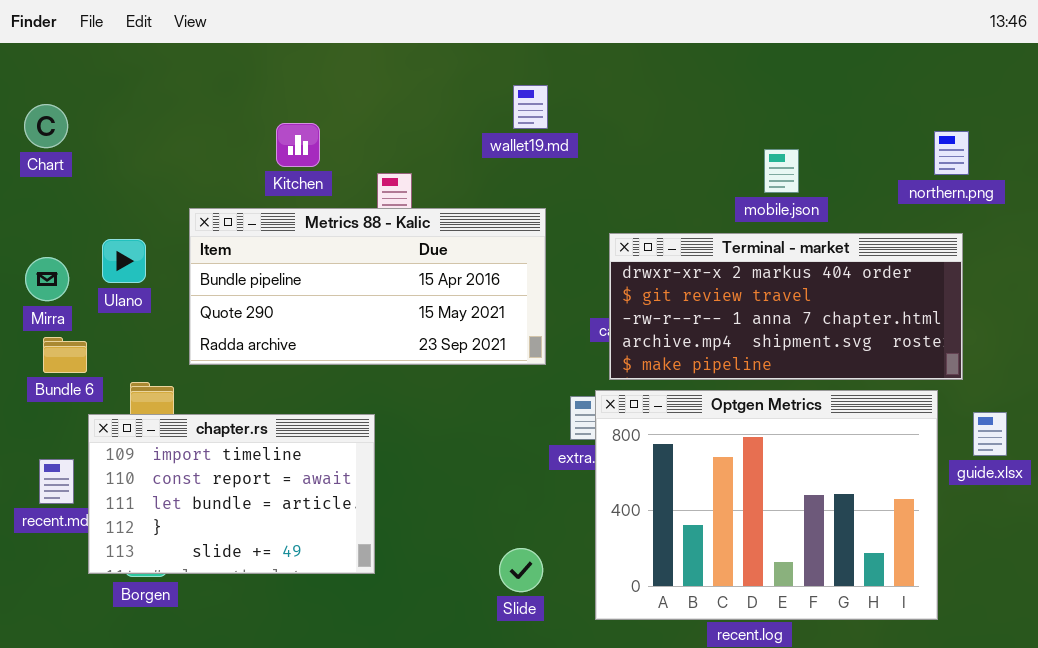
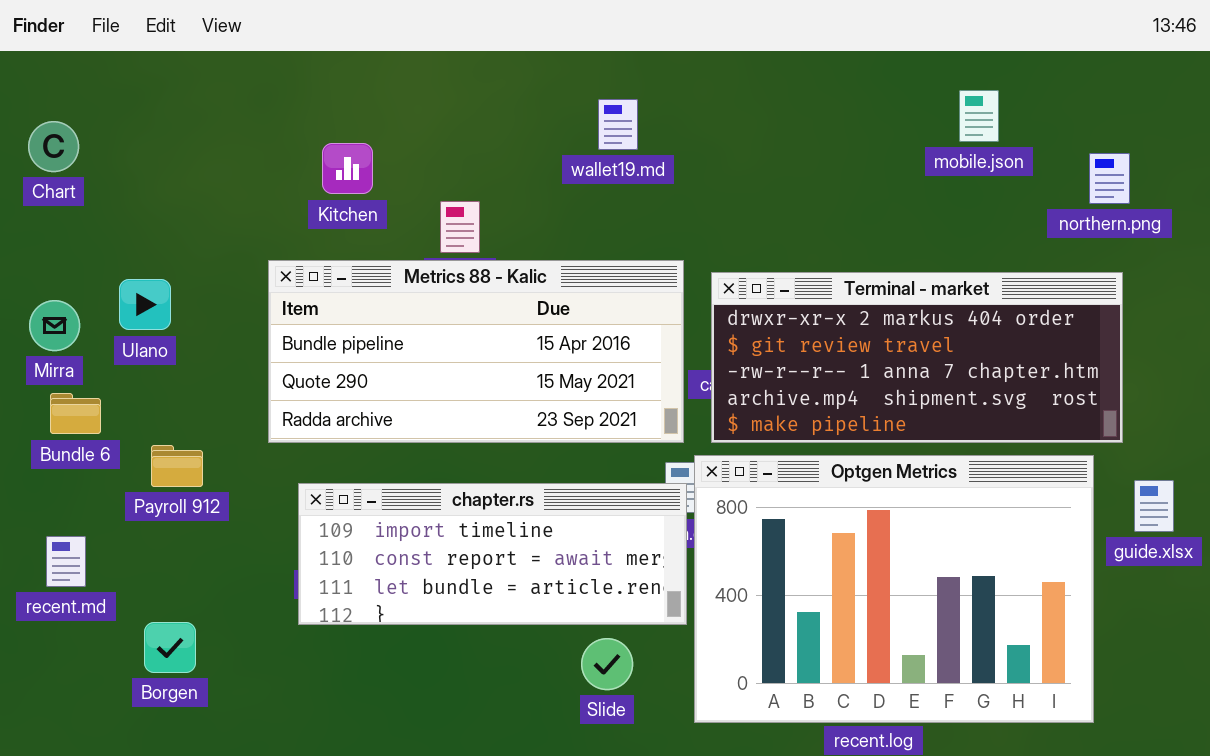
mobile.json: [764,149,799,193] -> [959,90,999,142], moved
Metrics 88 - Kalic: [189,208,546,365] -> [268,260,684,443], moved
chapter.rs: [88,414,375,574] -> [298,483,687,625], moved, resized

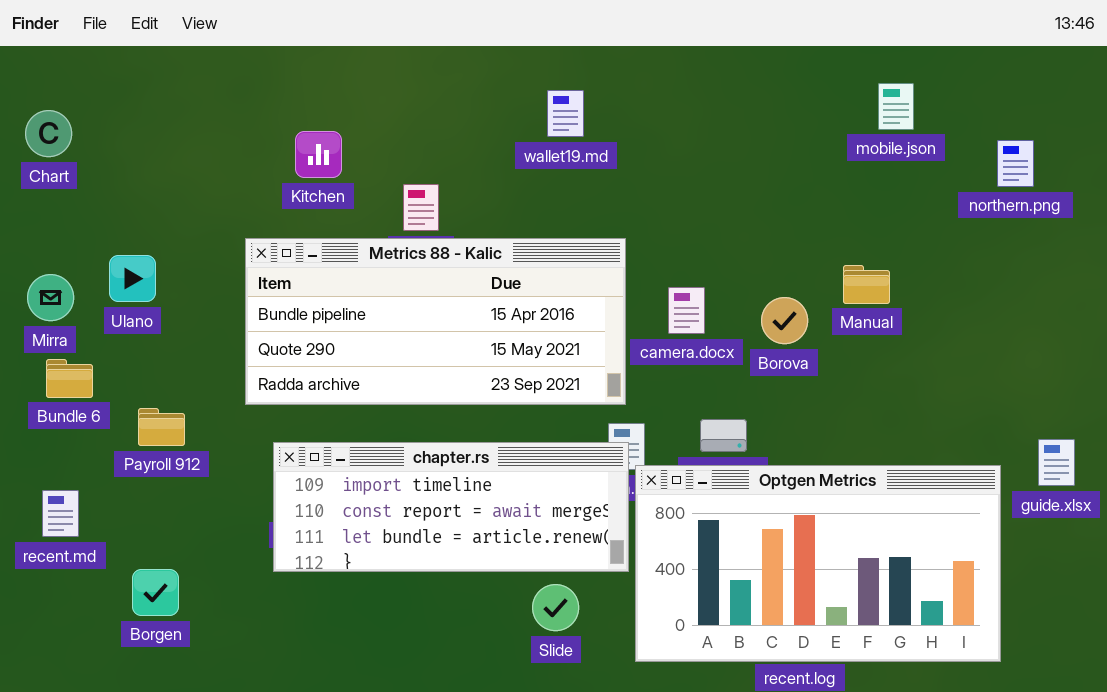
Terminal - market: [711,272,1123,443] -> none, closed
Optgen Metrics: [694,455,1094,723] -> [635,465,1001,662], resized

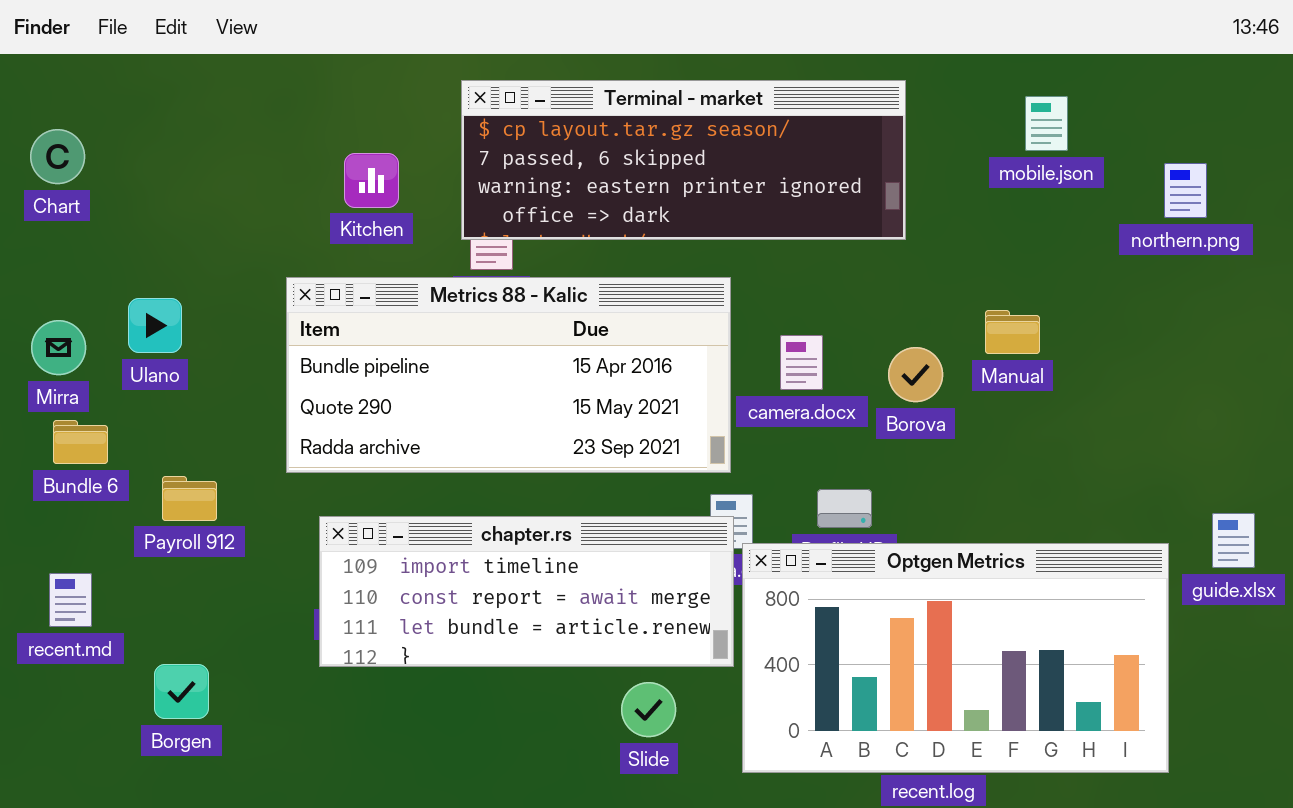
Terminal - market: none -> [461,80,906,240], opened

